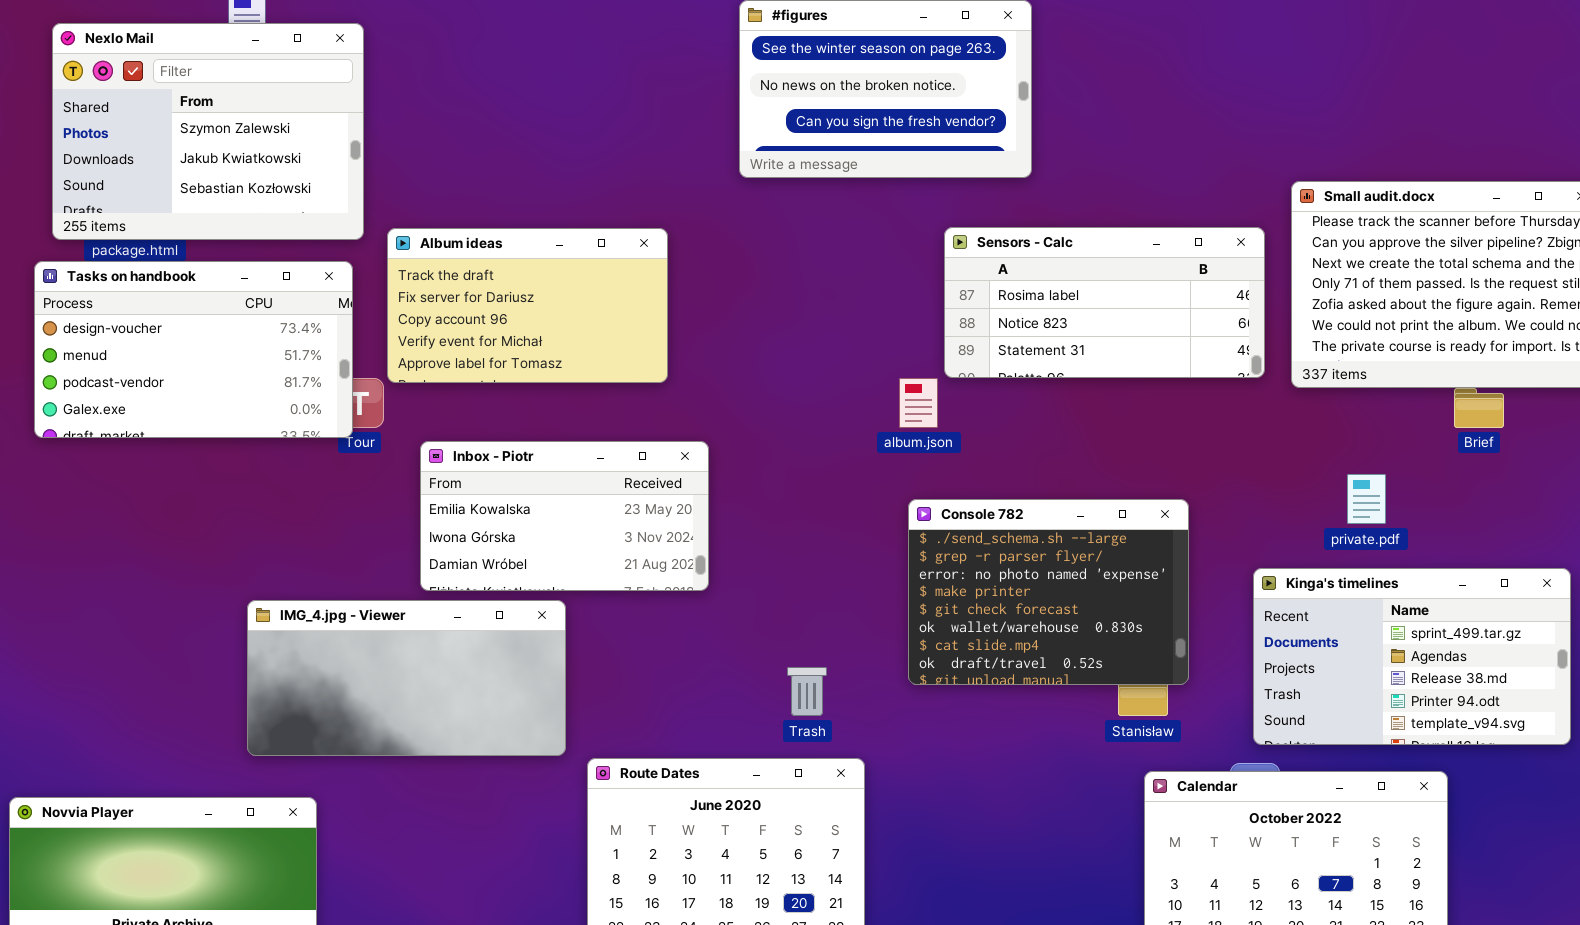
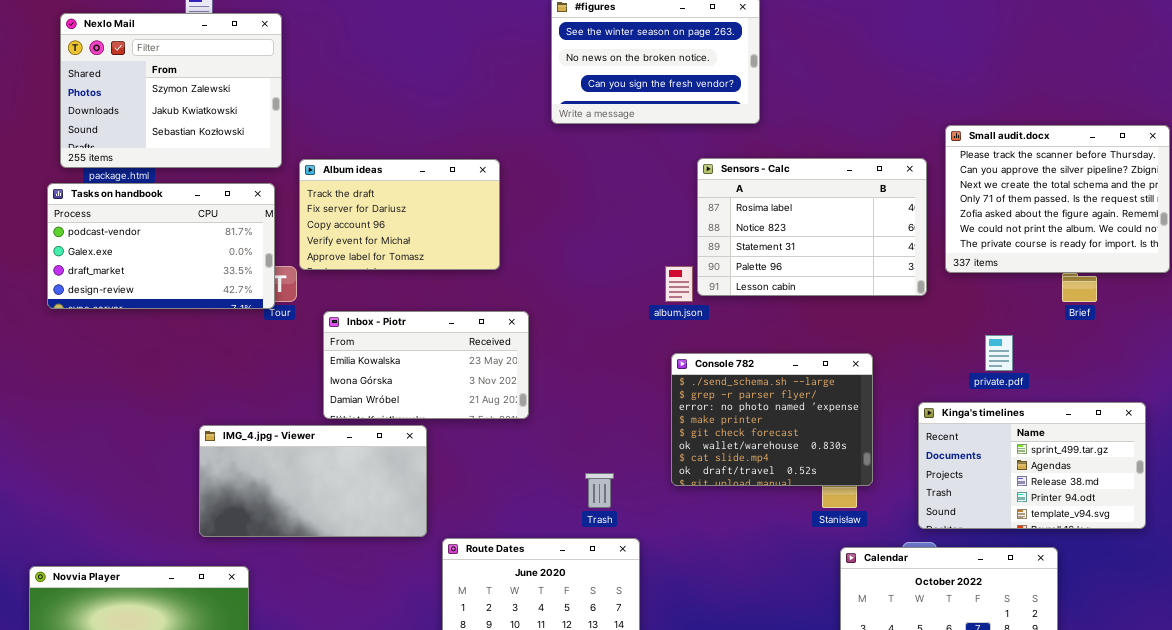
Sensors - Calc: [944,227,1265,378] -> [697,158,927,296], resized
Tasks on handbook: [34,261,353,438] -> [47,183,275,309], scrolled down 2 rows

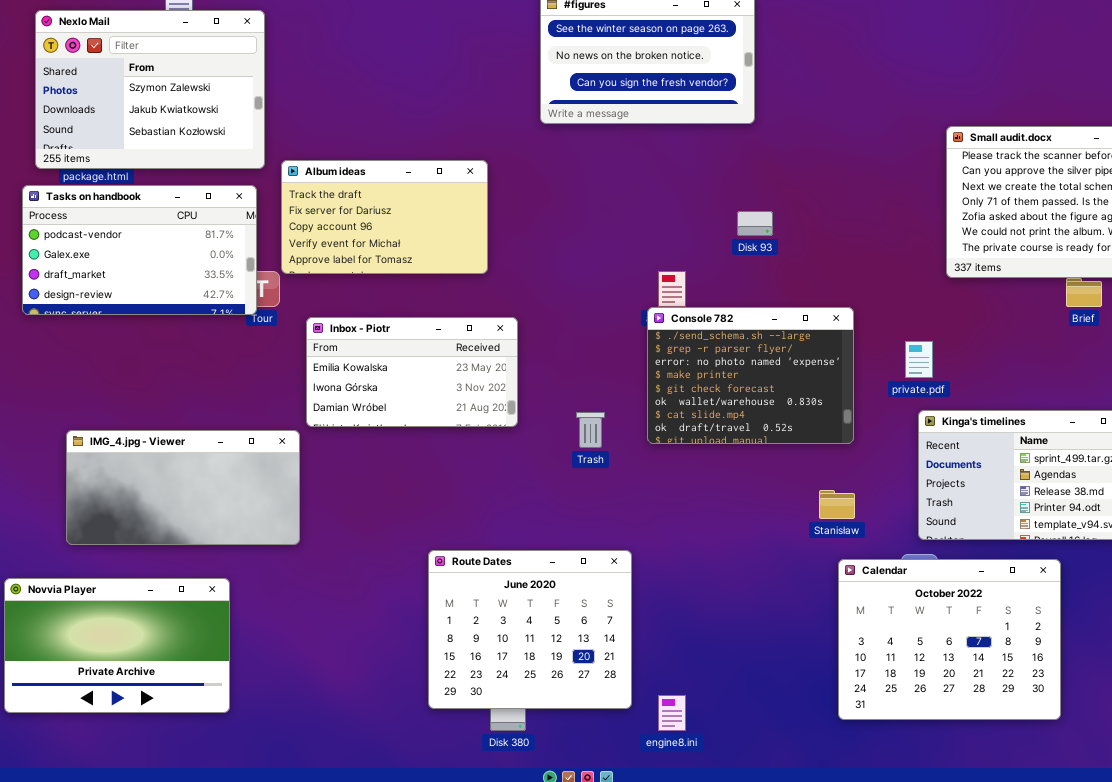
Sensors - Calc: [697,158,927,296] -> none, closed
private.pdf: [985,335,1013,371] -> [905,341,933,378], moved
Console 782: [671,353,873,486] -> [647,307,854,444], moved
IMG_4.jpg - Viewer: [199,425,427,537] -> [66,430,300,545], moved
Trash: [585,473,614,508] -> [576,412,605,448], moved

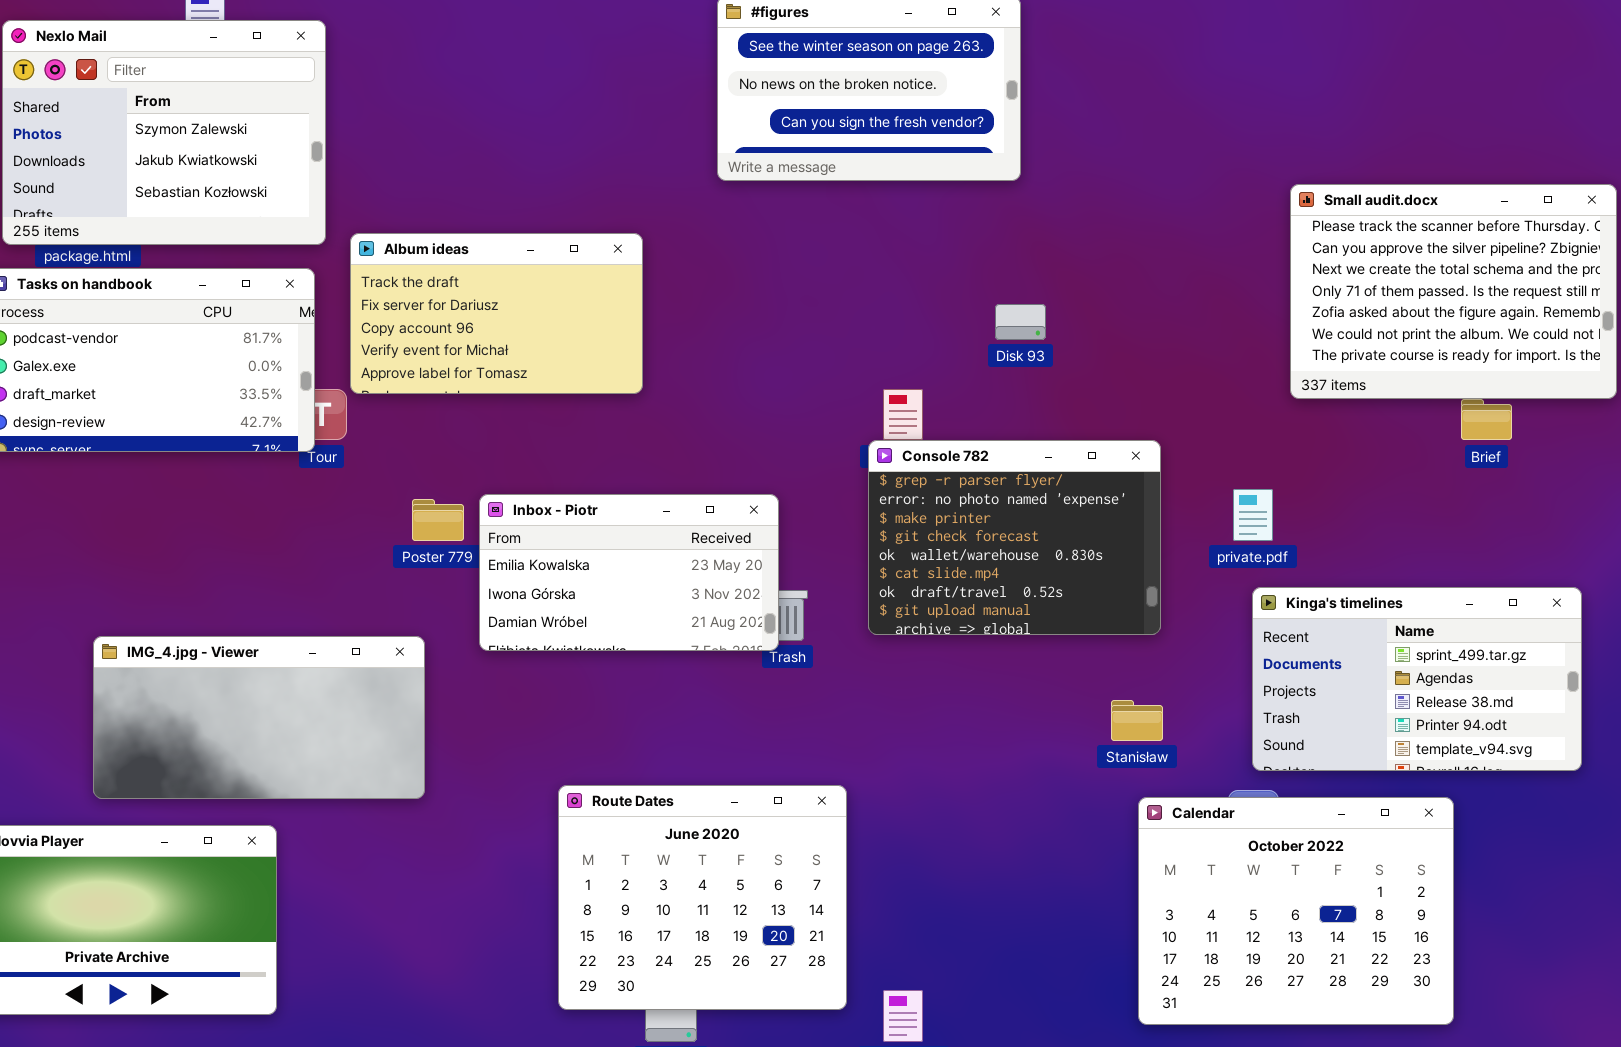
Console 782: [647,307,854,444] -> [868,440,1161,635], scrolled down 1 row
Inbox - Piotr: [306,317,518,427] -> [479,494,779,651], moved
IMG_4.jpg - Viewer: [66,430,300,545] -> [93,636,425,799], moved

